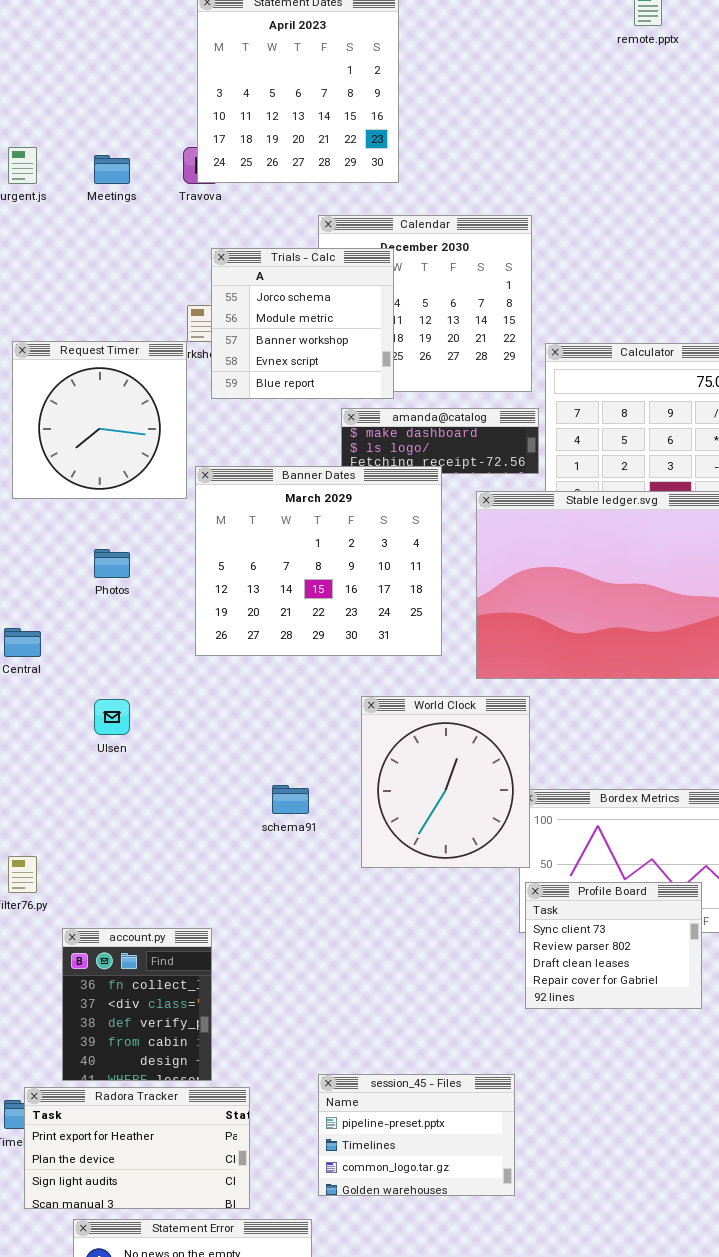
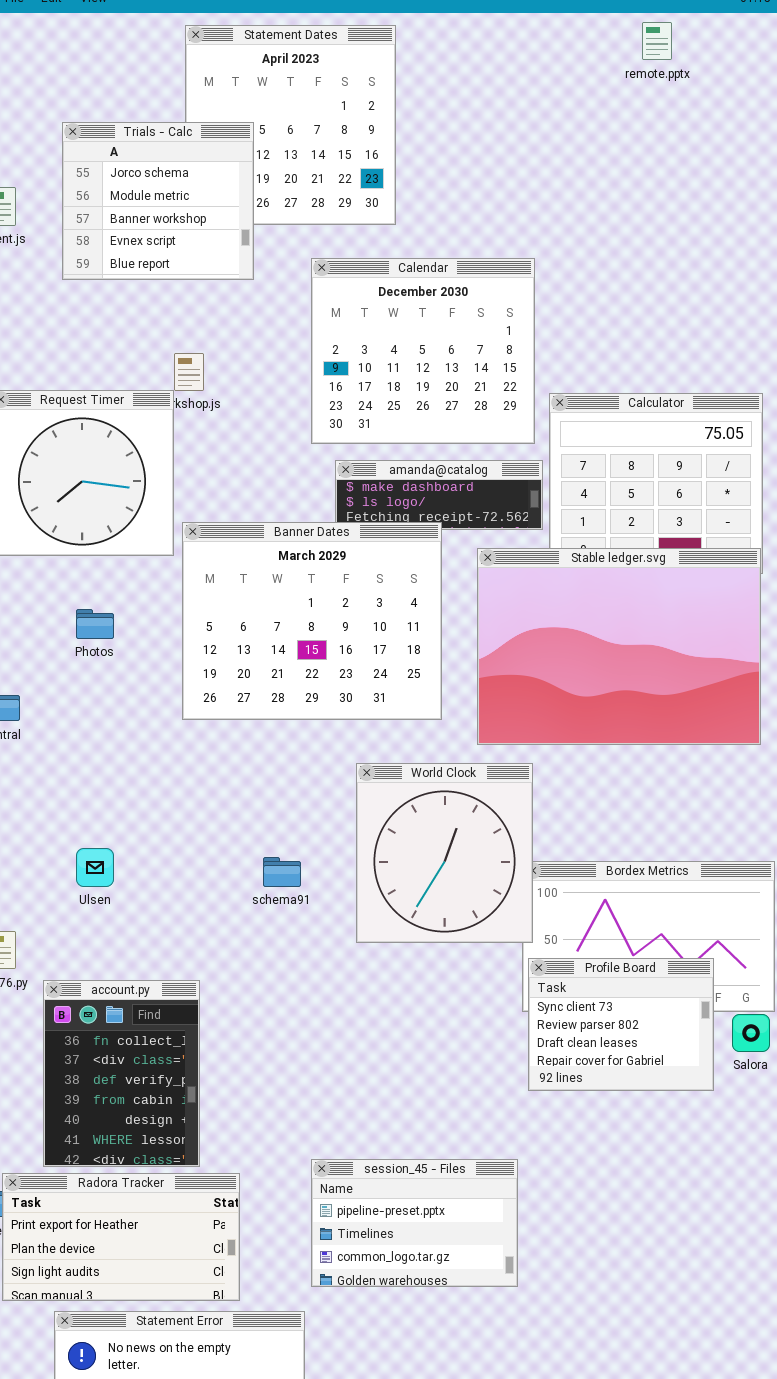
Trials - Calc: [211,248,394,399] -> [62,122,254,280], moved
Ulsen: [94,699,130,735] -> [76,848,114,887], moved
account.py: [62,928,212,1081] -> [43,980,200,1167], resized

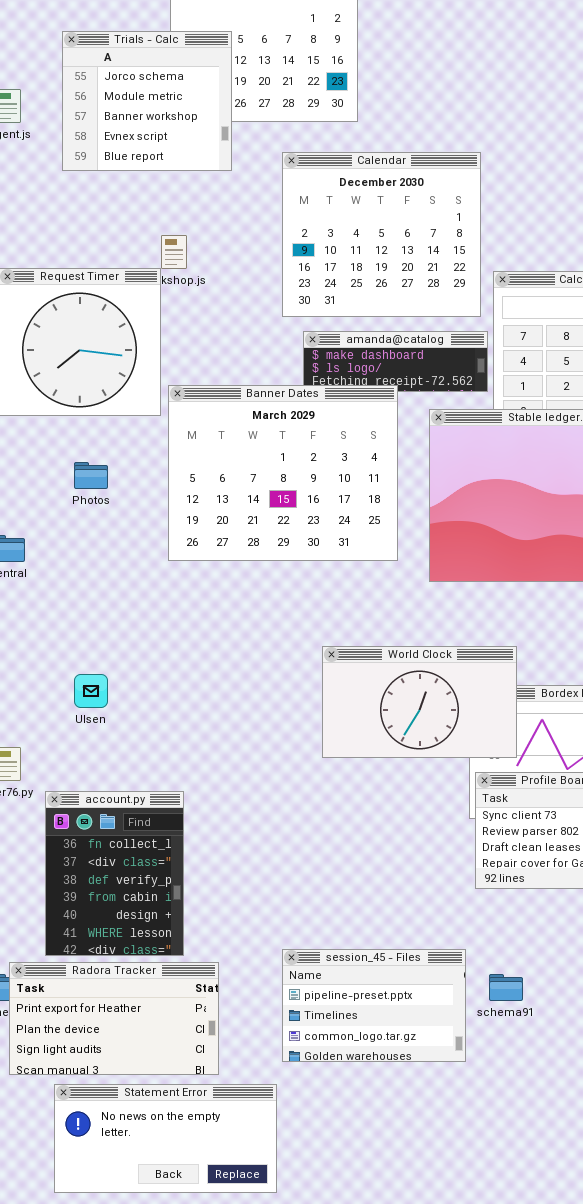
World Clock: [356,763,533,943] -> [322,646,517,758], resized
schema91: [263,857,301,887] -> [489,974,523,1001], moved

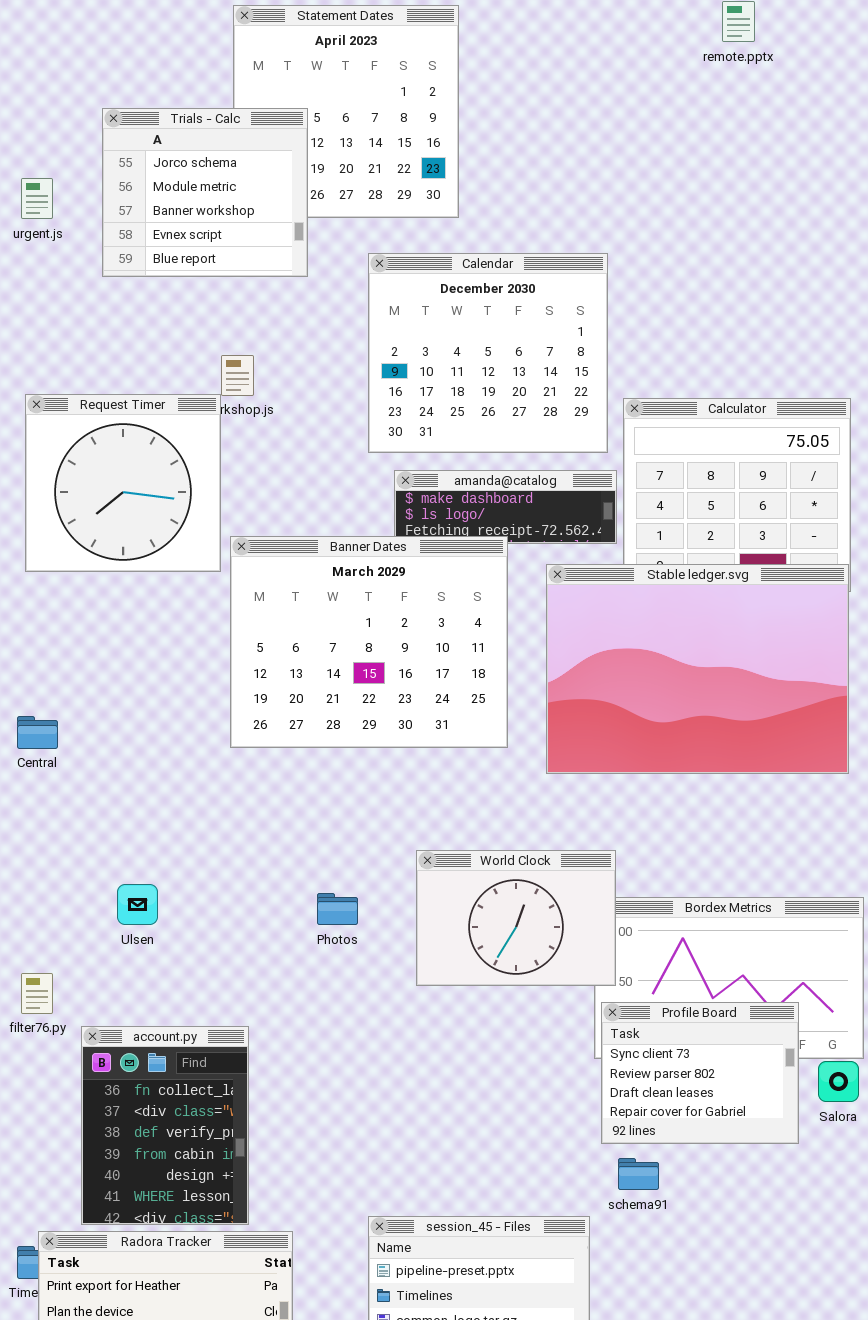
Photos: [74,462,108,489] -> [317,893,358,925], moved
World Clock: [322,646,517,758] -> [416,850,616,986], resized
schema91: [489,974,523,1001] -> [618,1158,659,1190], moved

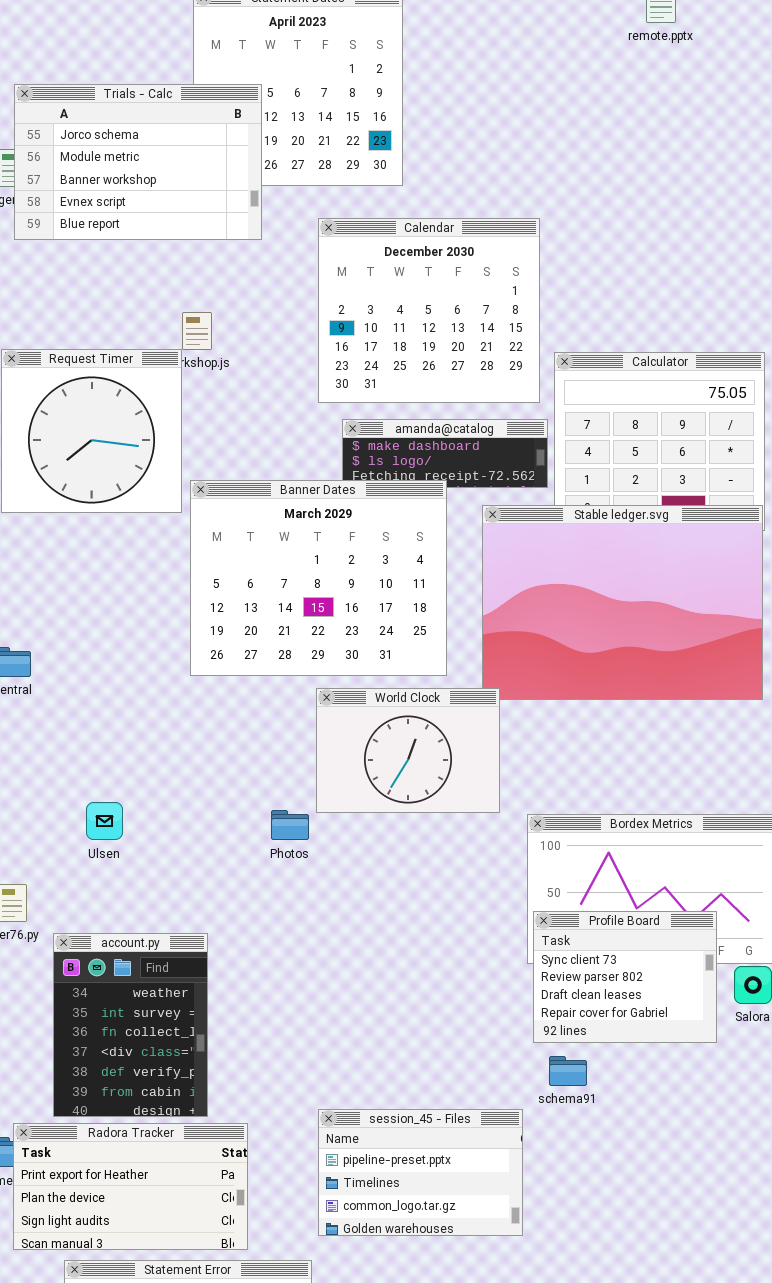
Trials - Calc: [102,108,308,277] -> [14,84,262,240], resized
World Clock: [416,850,616,986] -> [316,688,500,813], moved
account.py: [81,1026,249,1225] -> [53,933,208,1117], scrolled up 2 rows

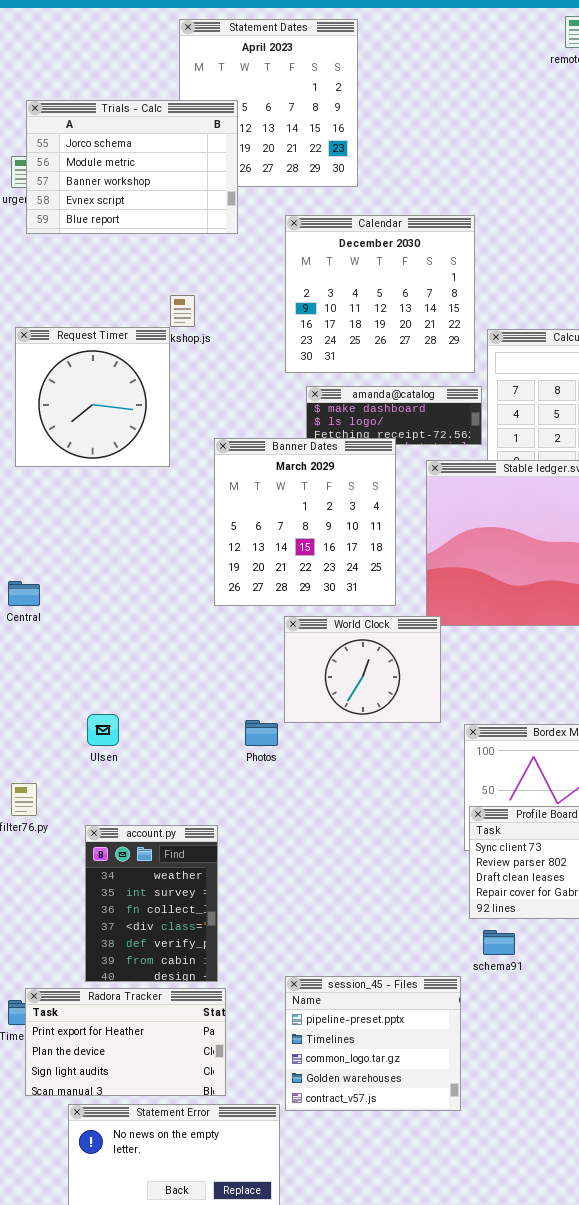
Banner Dates: [190,480,447,676] -> [214,438,396,606], resized
account.py: [53,933,208,1117] -> [85,825,218,982], moved
session_45 - Files: [318,1109,523,1236] -> [285,976,461,1111], resized

